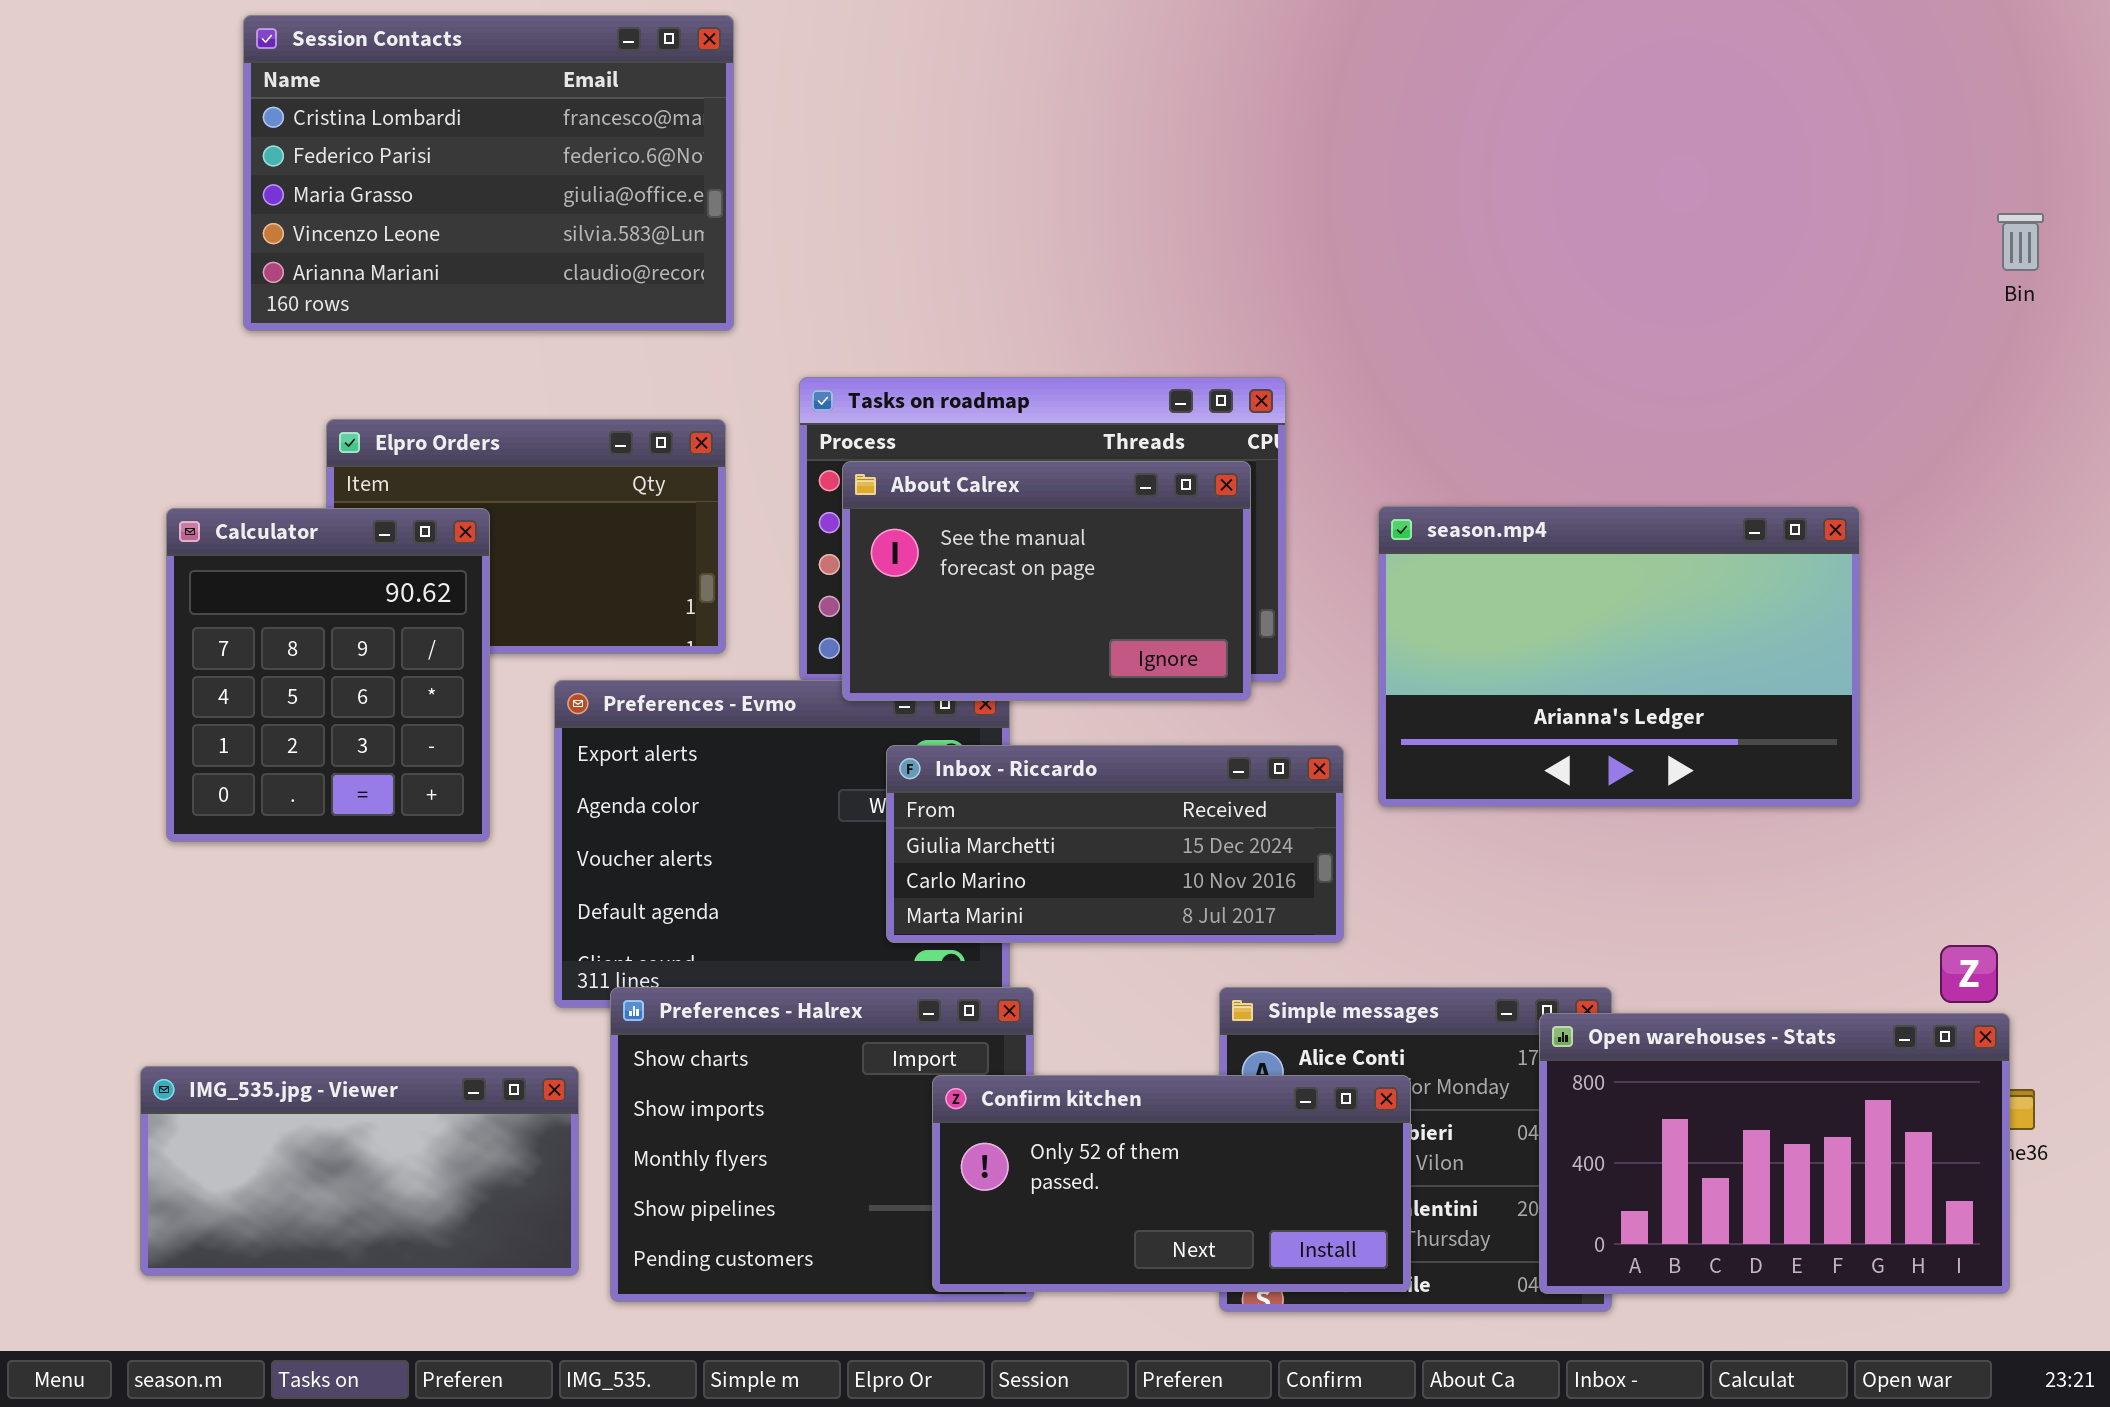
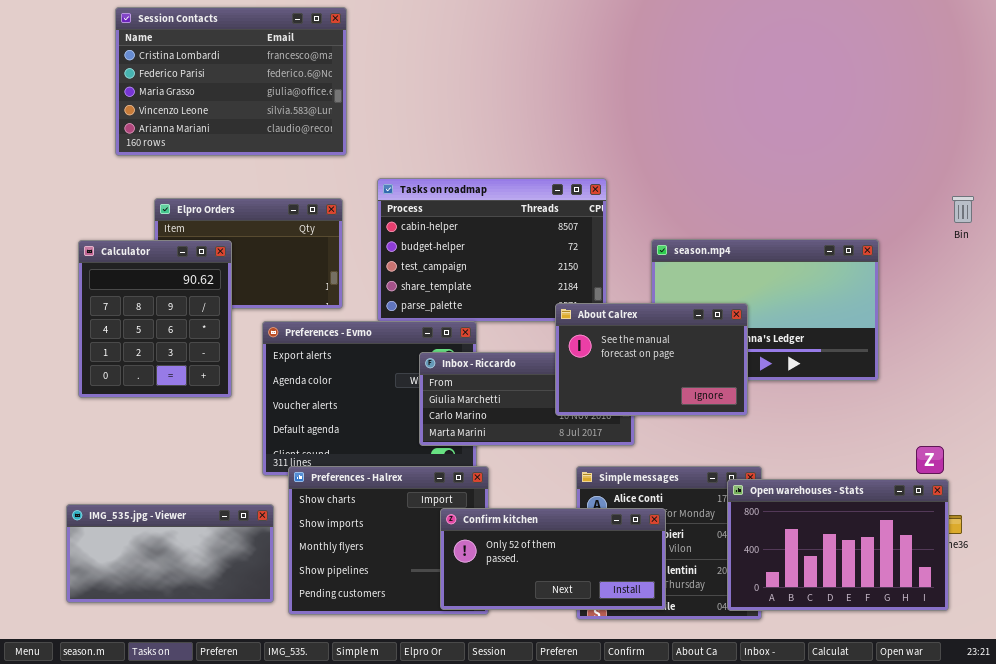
Bin: [1997,213,2044,271] -> [952,196,974,223], moved
About Calrex: [842,461,1251,701] -> [555,303,748,416], moved

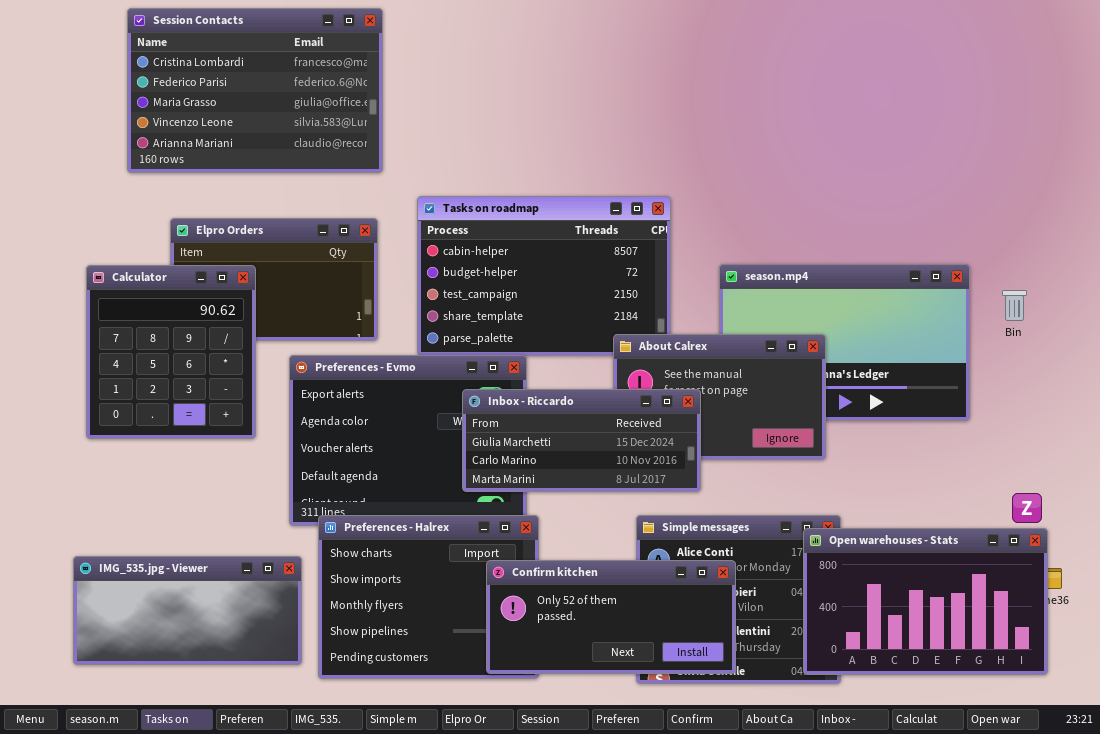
Bin: [952,196,974,223] -> [1002,290,1027,321], moved
Inbox - Riccardo: [419,352,635,446] -> [462,389,701,492], raised

